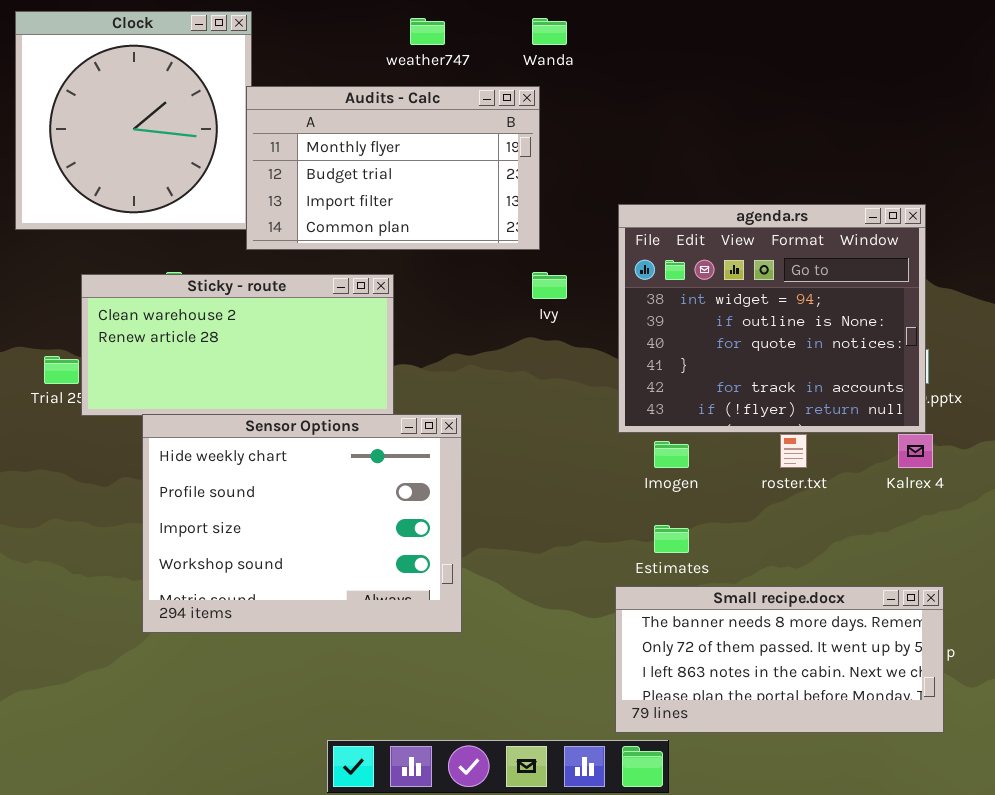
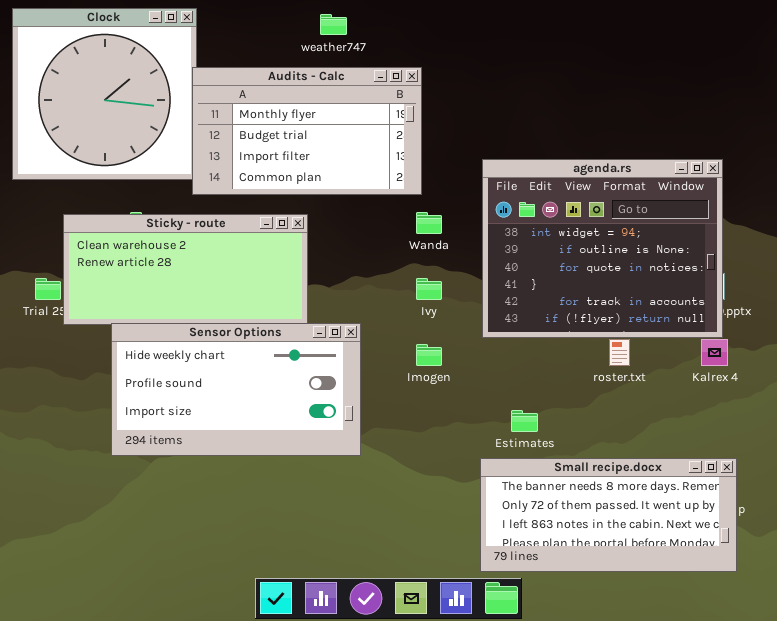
Wanda: [532,18,567,45] -> [416,212,442,234], moved
Ivy: [532,272,567,299] -> [416,278,442,300], moved
Sensor Options: [142,414,462,633] -> [111,323,361,456], resized
Imogen: [654,441,689,468] -> [416,344,442,366], moved

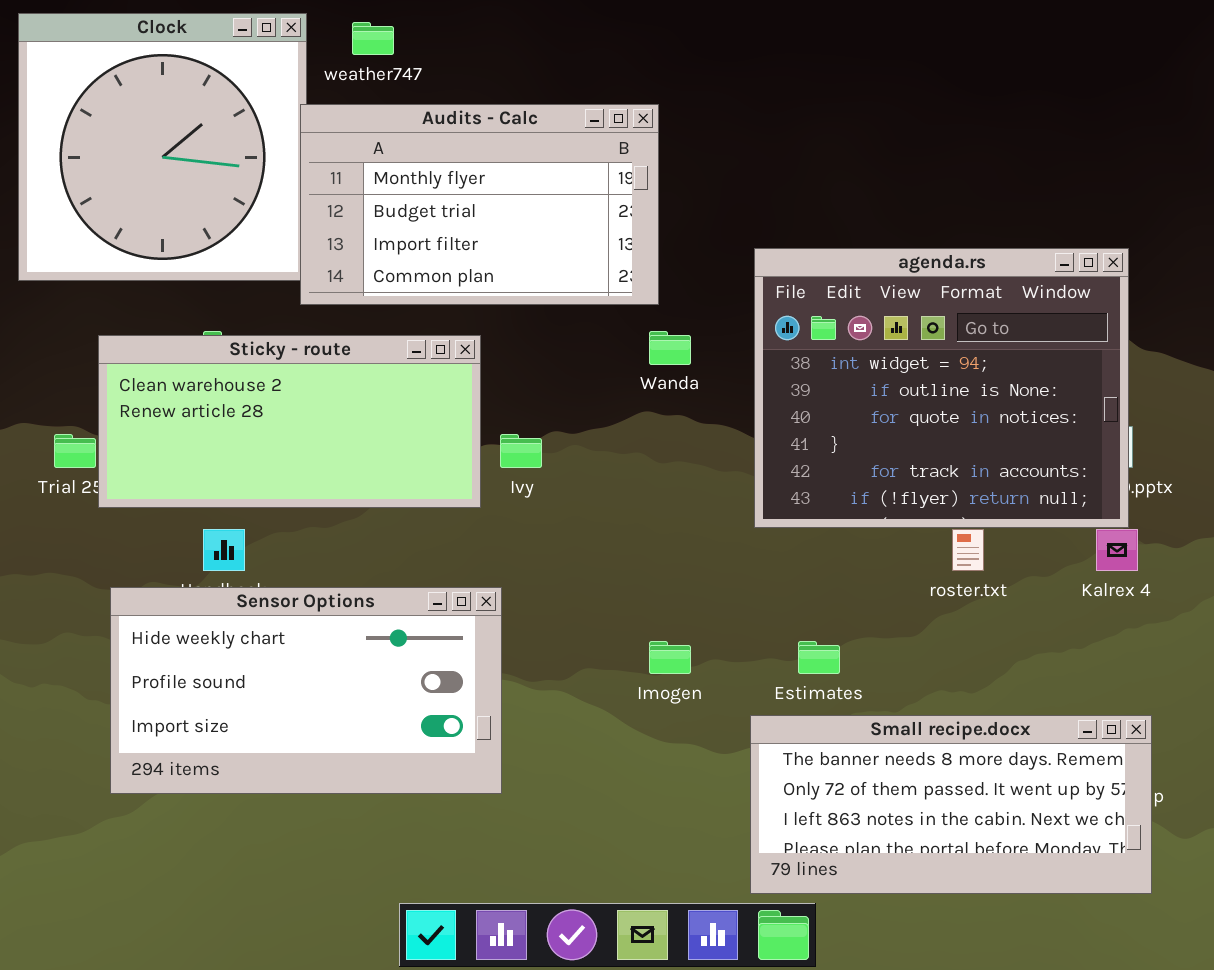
weather747: [320,14,347,35] -> [352,22,394,55], moved
Ivy: [416,278,442,300] -> [500,434,542,468], moved
Sensor Options: [111,323,361,456] -> [110,587,502,794], moved
Imogen: [416,344,442,366] -> [649,641,691,674], moved

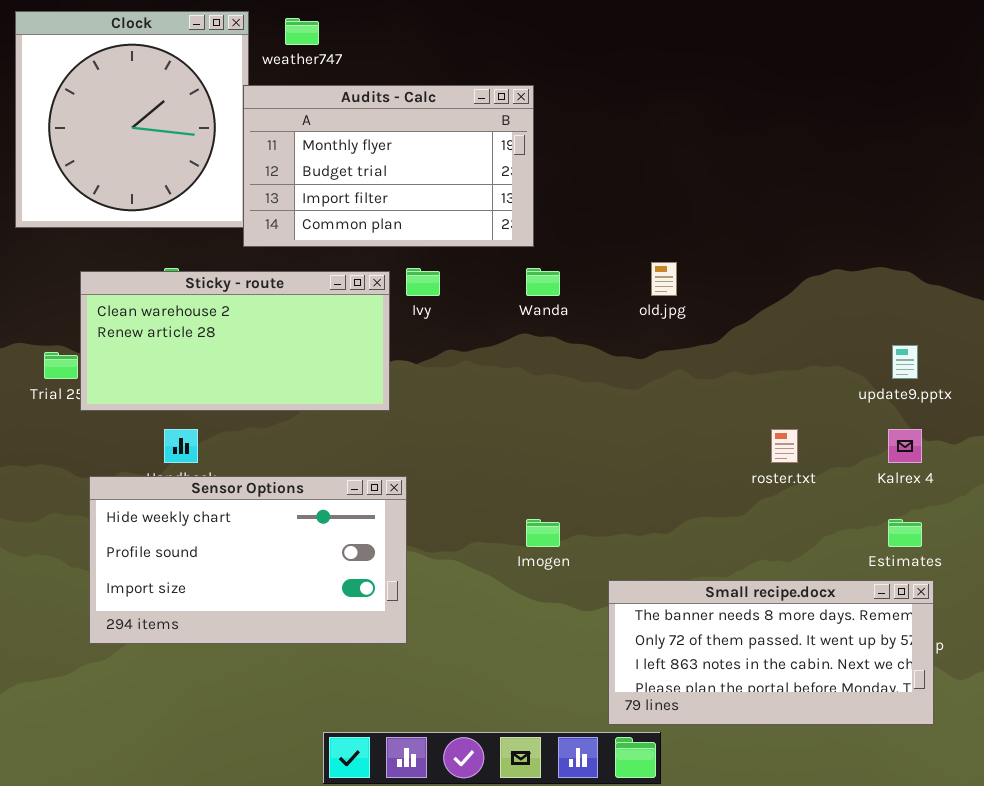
agenda.rs: [754,248,1129,528] -> none, closed
Ivy: [500,434,542,468] -> [406,268,440,296], moved
Estimates: [798,641,840,674] -> [888,519,922,547], moved

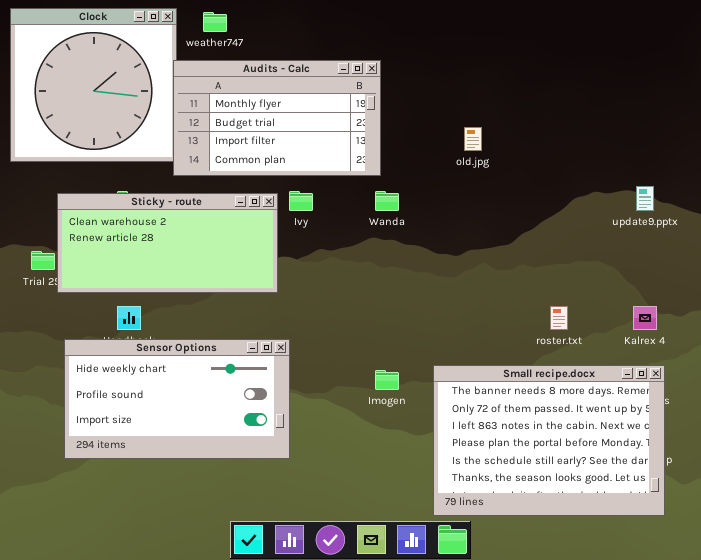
old.jpg: [651,262,677,296] -> [464,127,482,151], moved
update9.pptx: [892,345,918,379] -> [636,186,654,211], moved
Small recipe.docx: [608,580,934,725] -> [433,365,665,516], resized

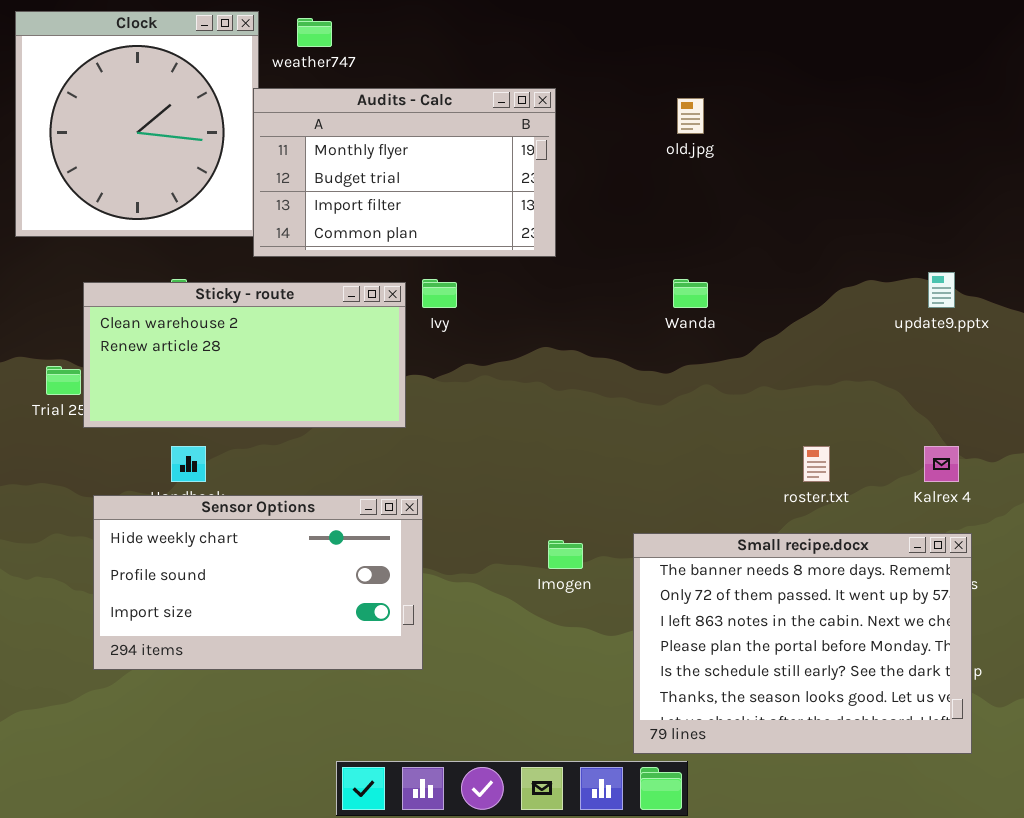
old.jpg: [464,127,482,151] -> [677,98,704,134], moved
Wanda: [375,191,399,211] -> [673,279,708,308], moved

